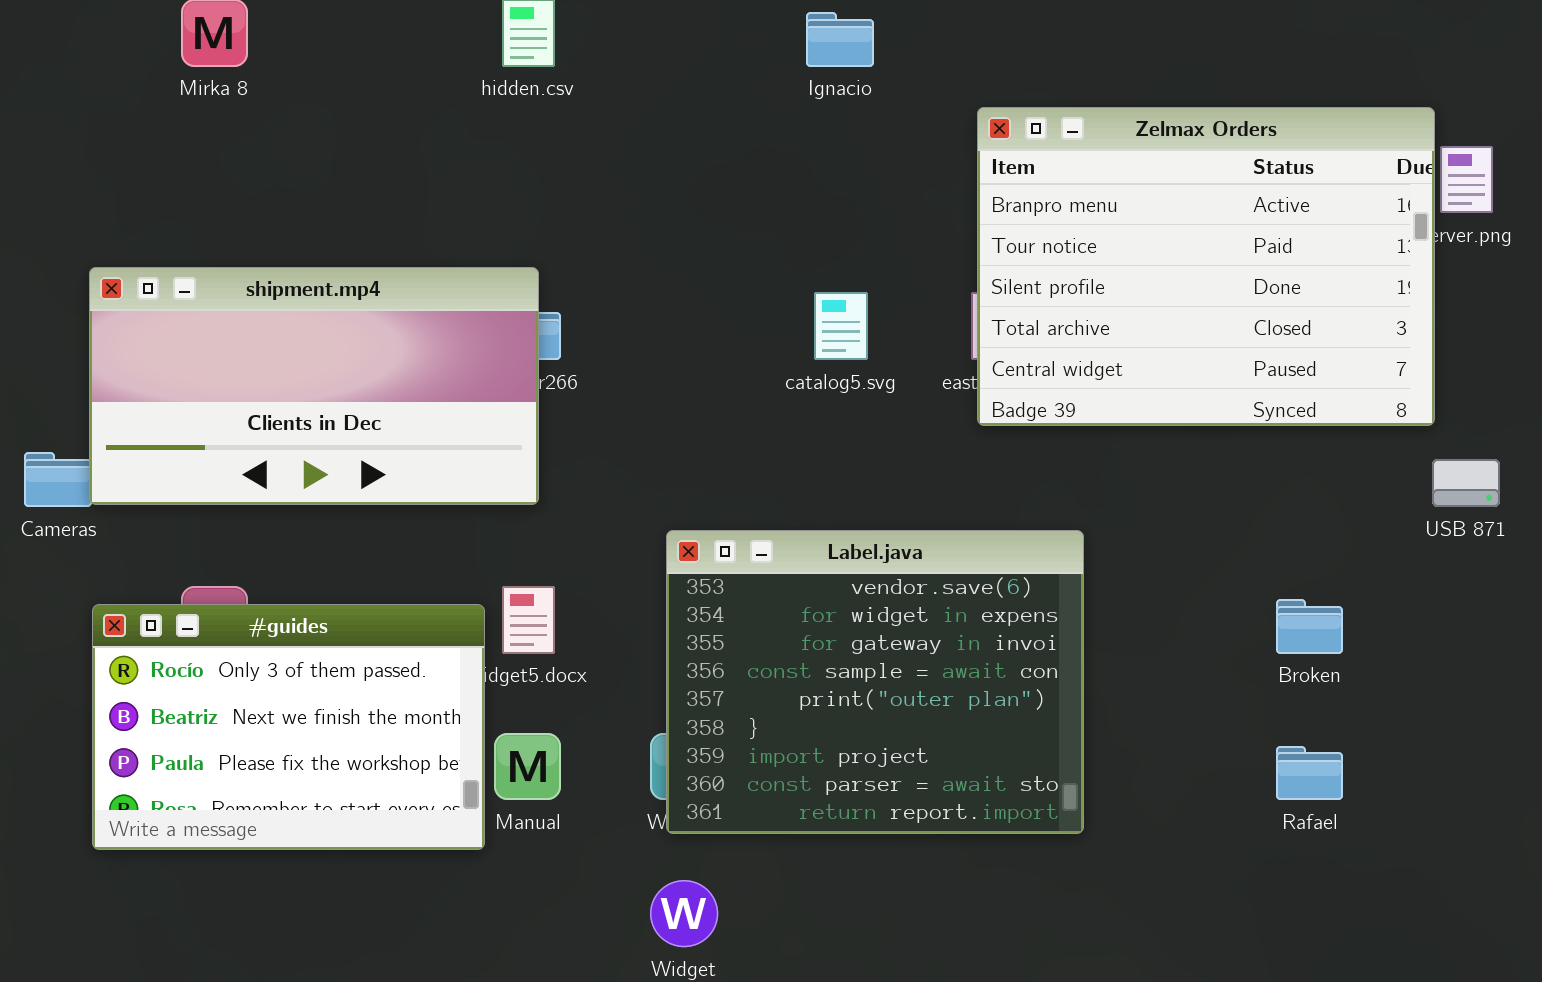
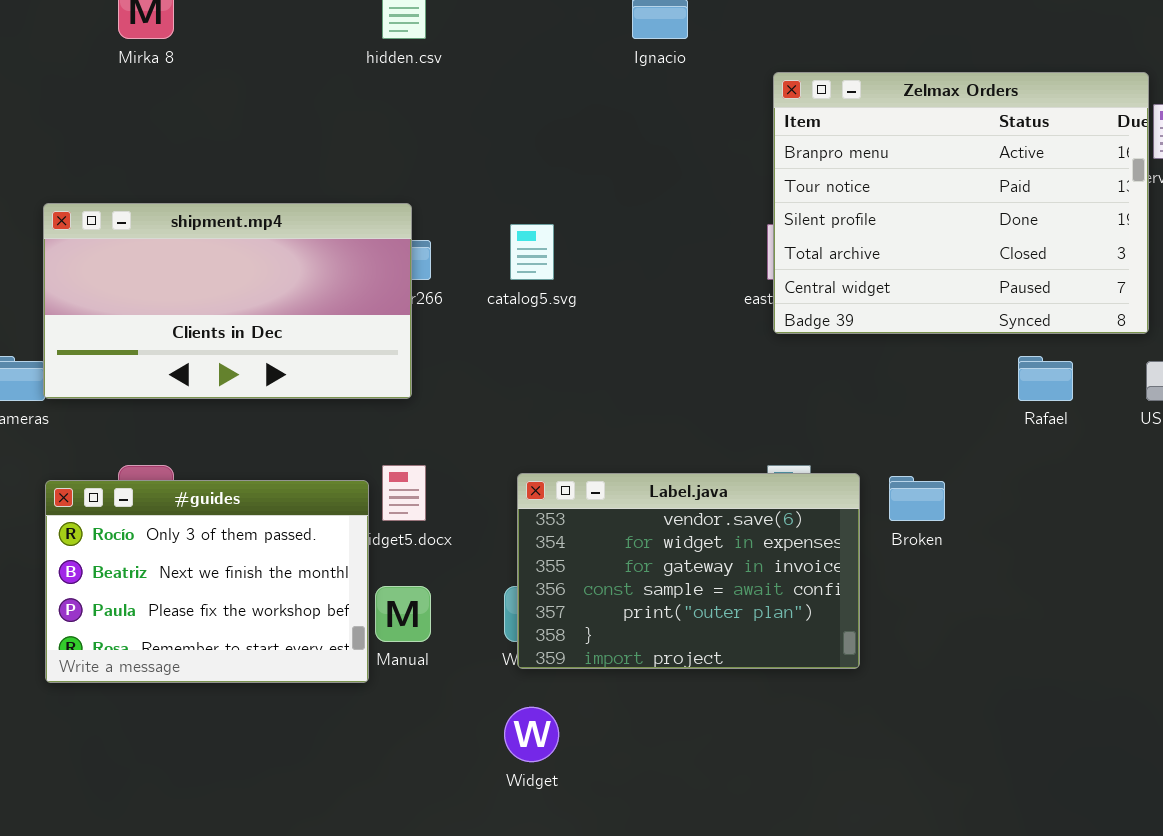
catalog5.svg: [814,292,868,360] -> [510,224,554,280], moved
Label.java: [666,530,1084,834] -> [517,473,860,669], resized
Broken: [1276,599,1343,654] -> [889,476,945,521], moved
Rafael: [1276,746,1343,800] -> [1018,356,1073,401], moved

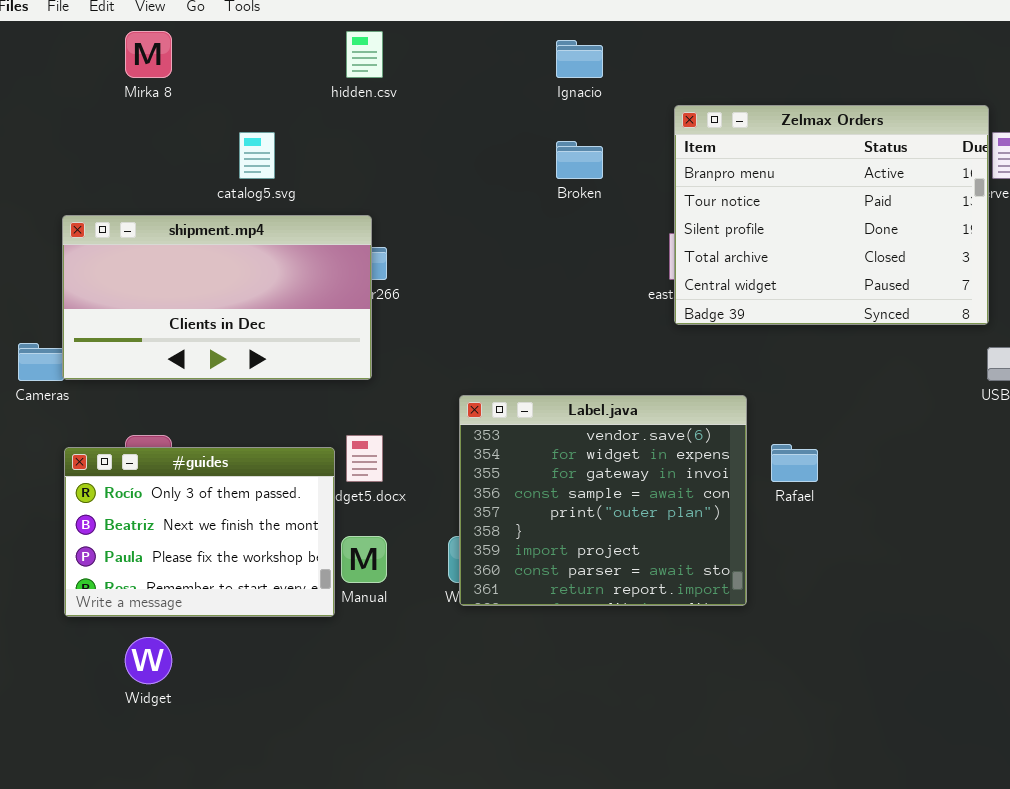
catalog5.svg: [510,224,554,280] -> [239,132,275,179], moved
Rafael: [1018,356,1073,401] -> [771,444,818,482], moved
Label.java: [517,473,860,669] -> [459,395,747,606], resized
Broken: [889,476,945,521] -> [556,141,603,179], moved
Widget: [504,707,559,762] -> [125,637,172,684], moved

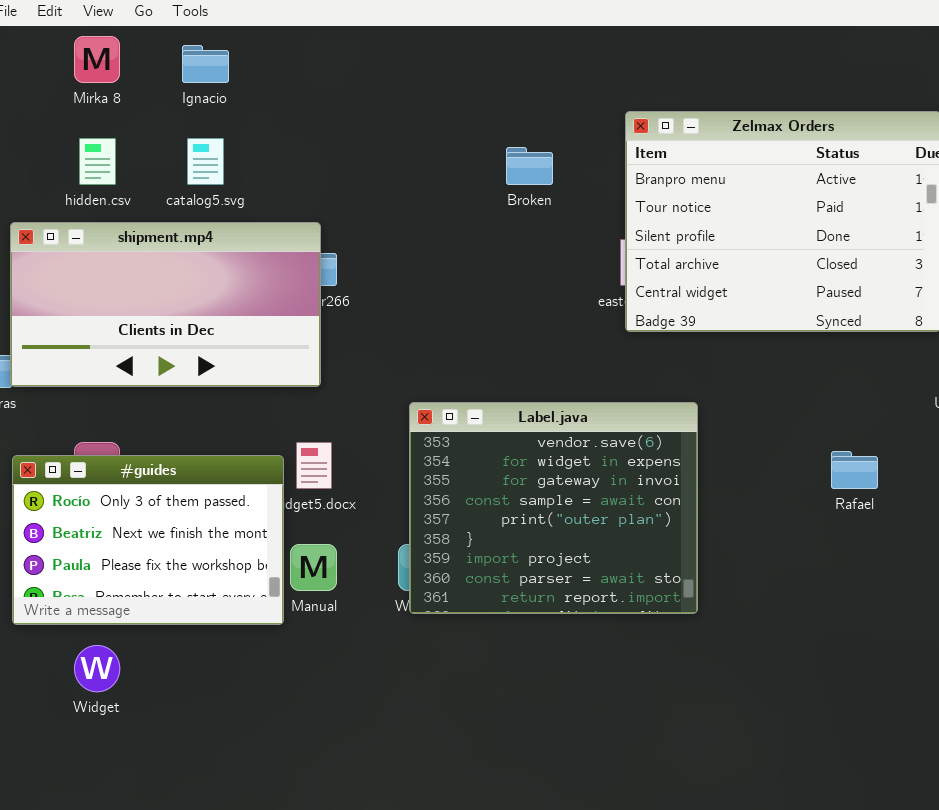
hidden.csv: [346,31,383,78] -> [79,138,116,185], moved
Ignacio: [556,40,603,78] -> [182,45,229,83], moved
Rafael: [771,444,818,482] -> [831,451,878,489], moved

